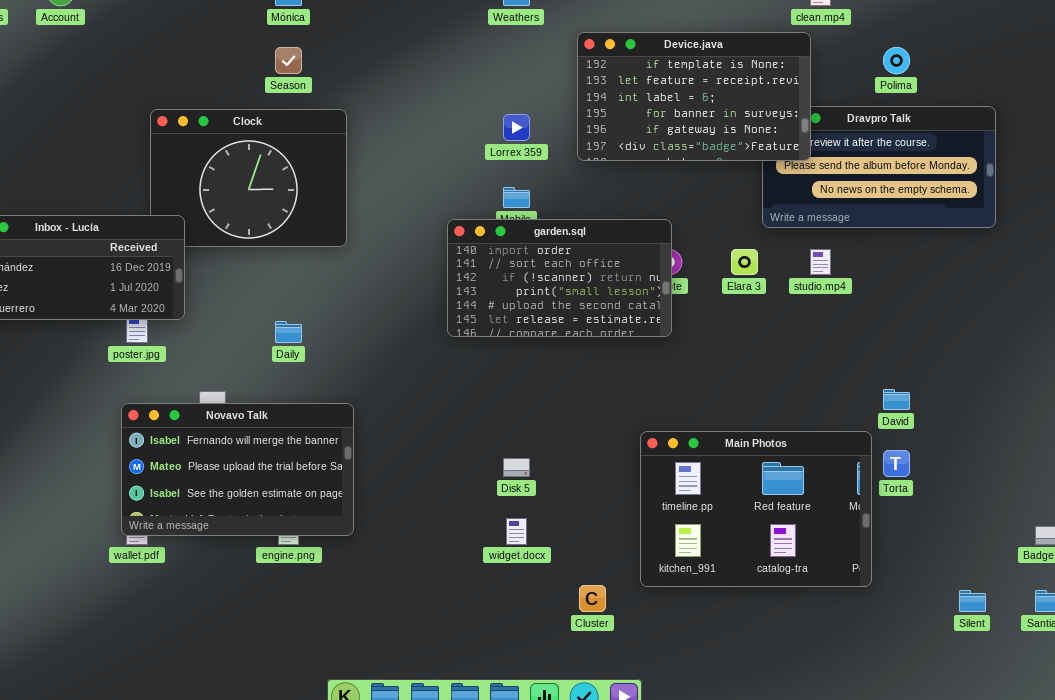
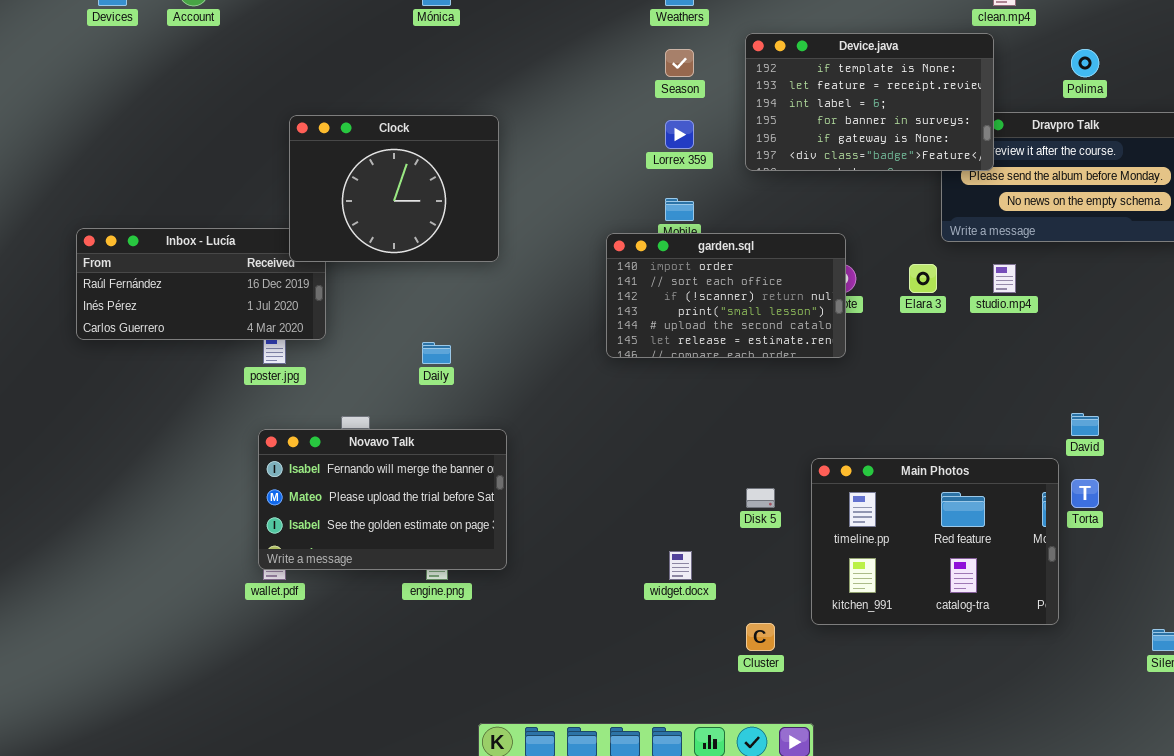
Season: [275,47,302,74] -> [665,49,694,77], moved
Clock: [150,109,347,247] -> [289,115,499,262], raised
Disk 5: [503,458,530,477] -> [746,488,775,508], moved

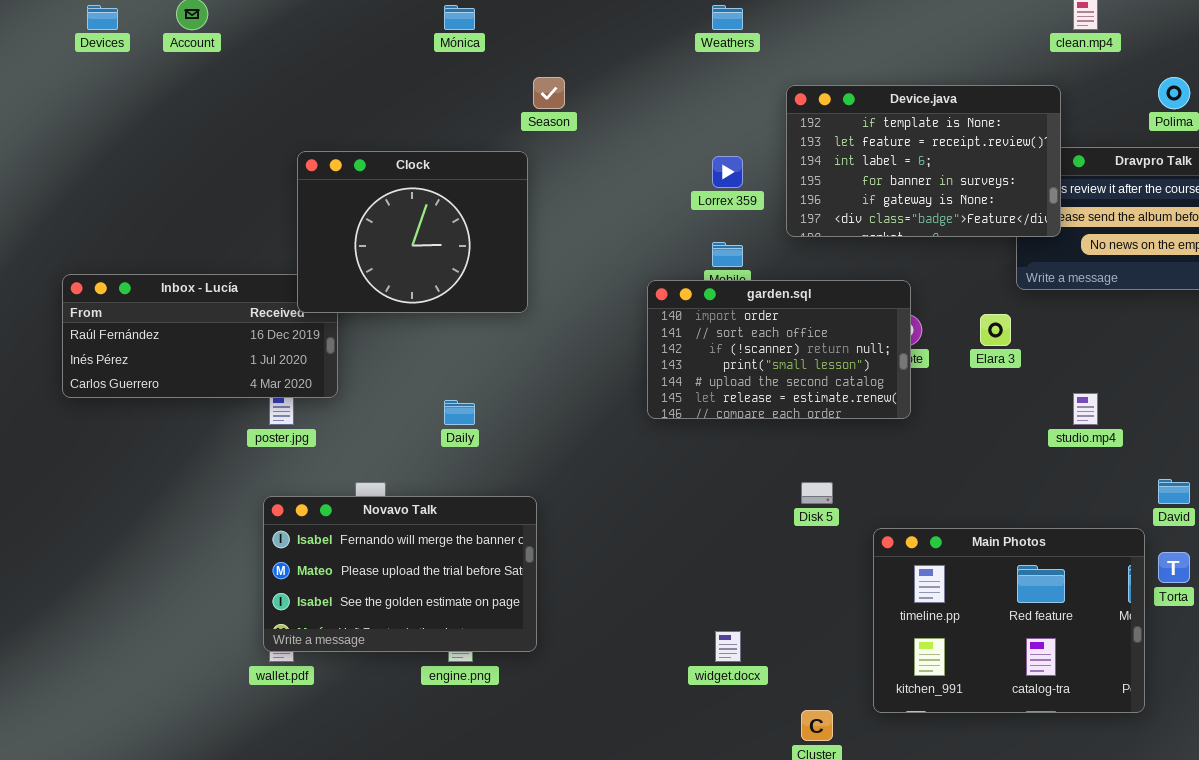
Device.java: [745,33,994,171] -> [786,85,1061,237], moved
Season: [665,49,694,77] -> [533,77,565,109], moved
studio.mp4: [993,264,1016,293] -> [1073,393,1098,425], moved
Disk 5: [746,488,775,508] -> [801,482,833,504], moved

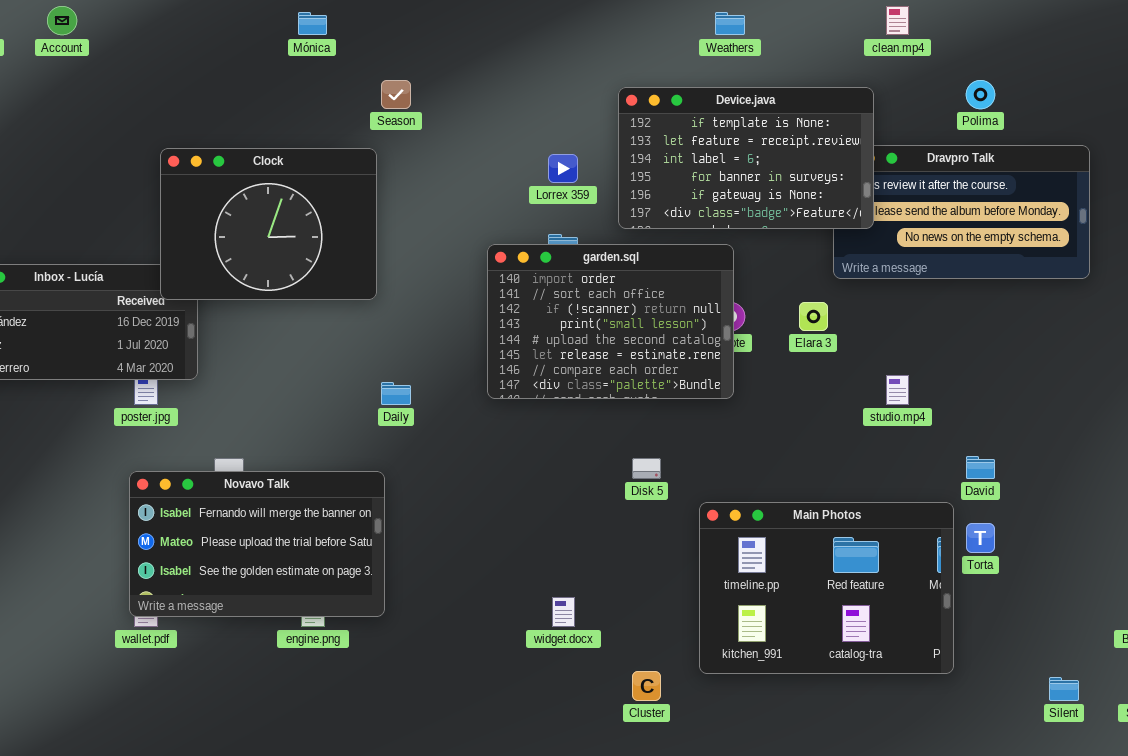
Weathers: [712,5,743,30] -> [715,12,745,35], moved
garden.sql: [647,280,911,419] -> [487,244,734,399], resized
Daily: [444,400,475,425] -> [381,382,411,405], moved

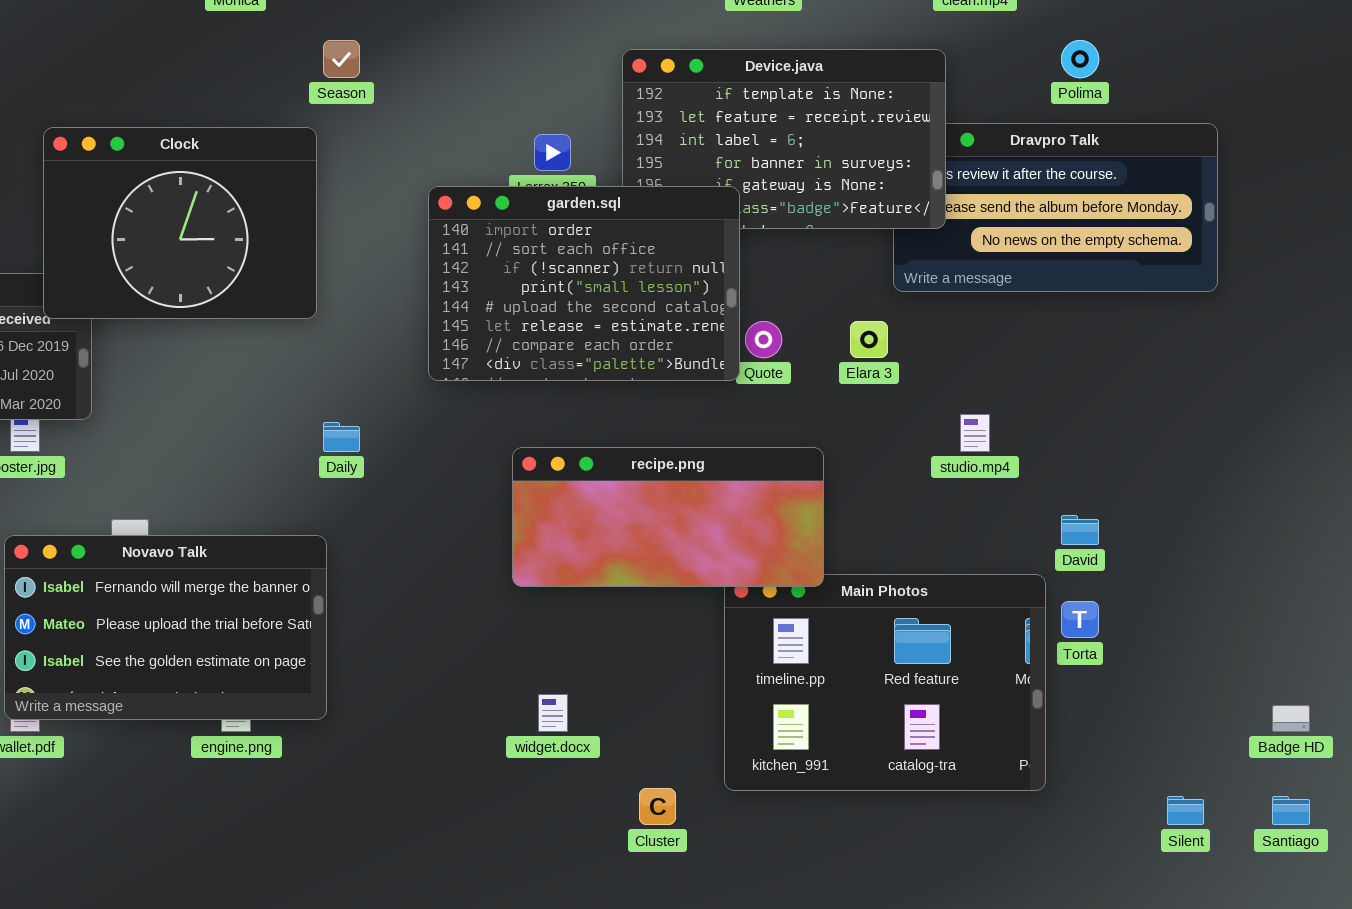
garden.sql: [487,244,734,399] -> [428,186,740,381], moved
recipe.png: none -> [512,447,824,587], opened

